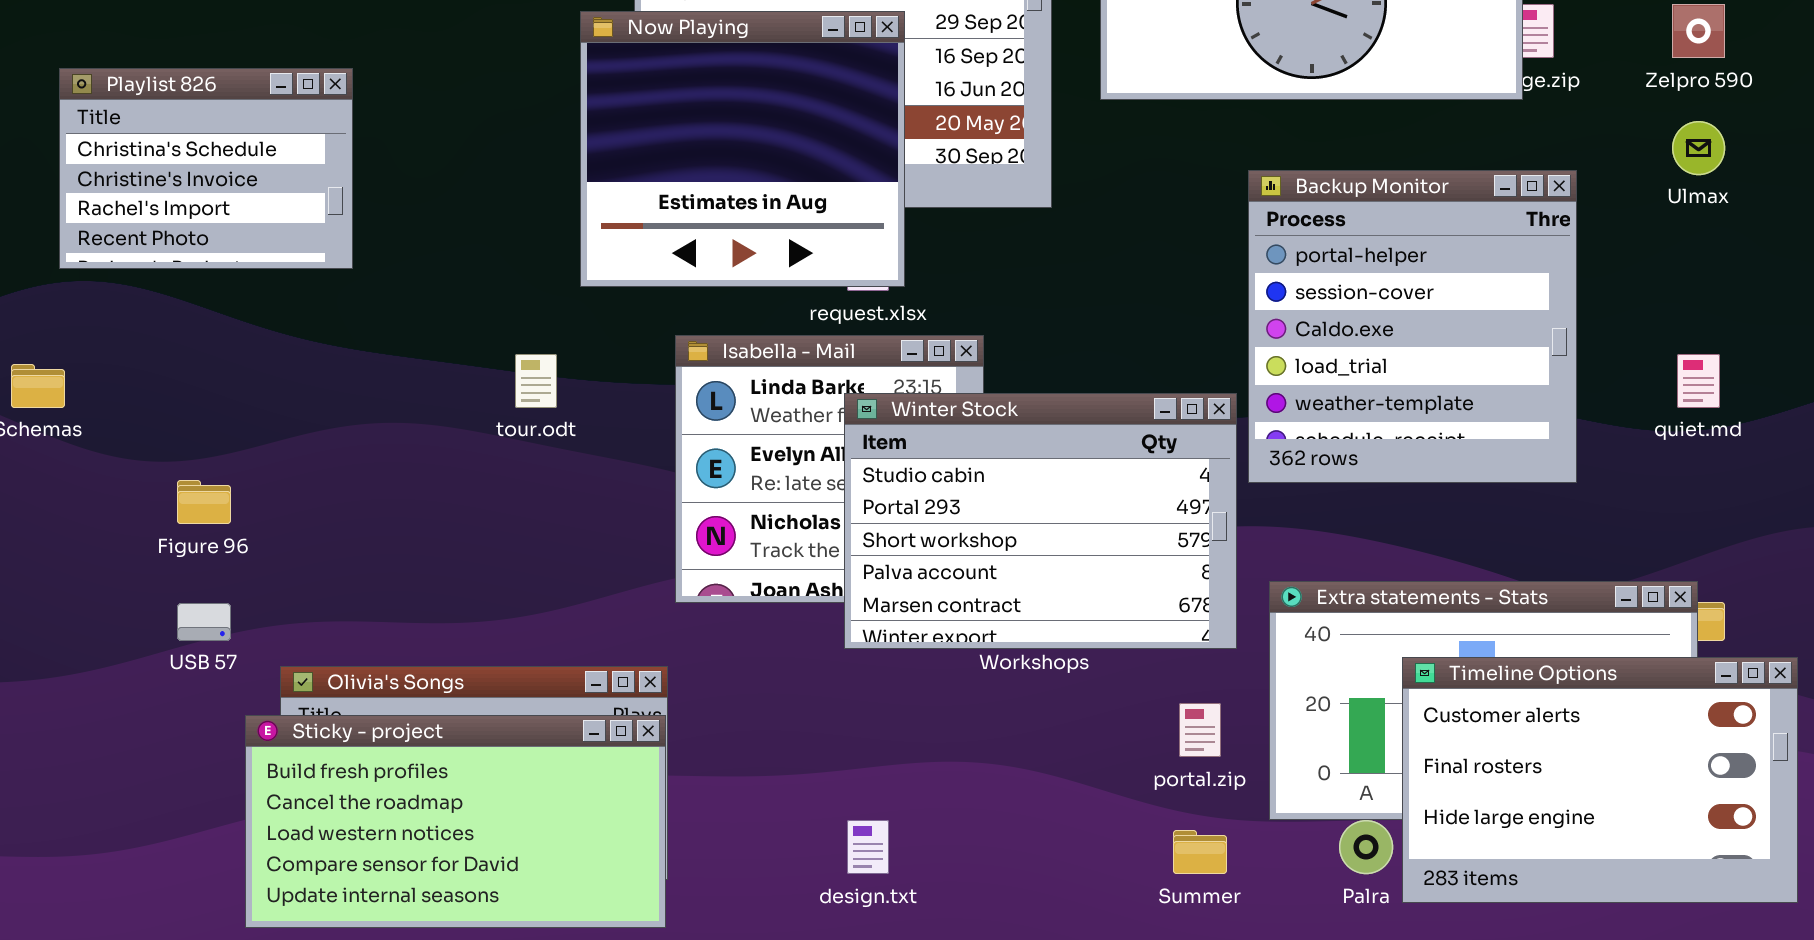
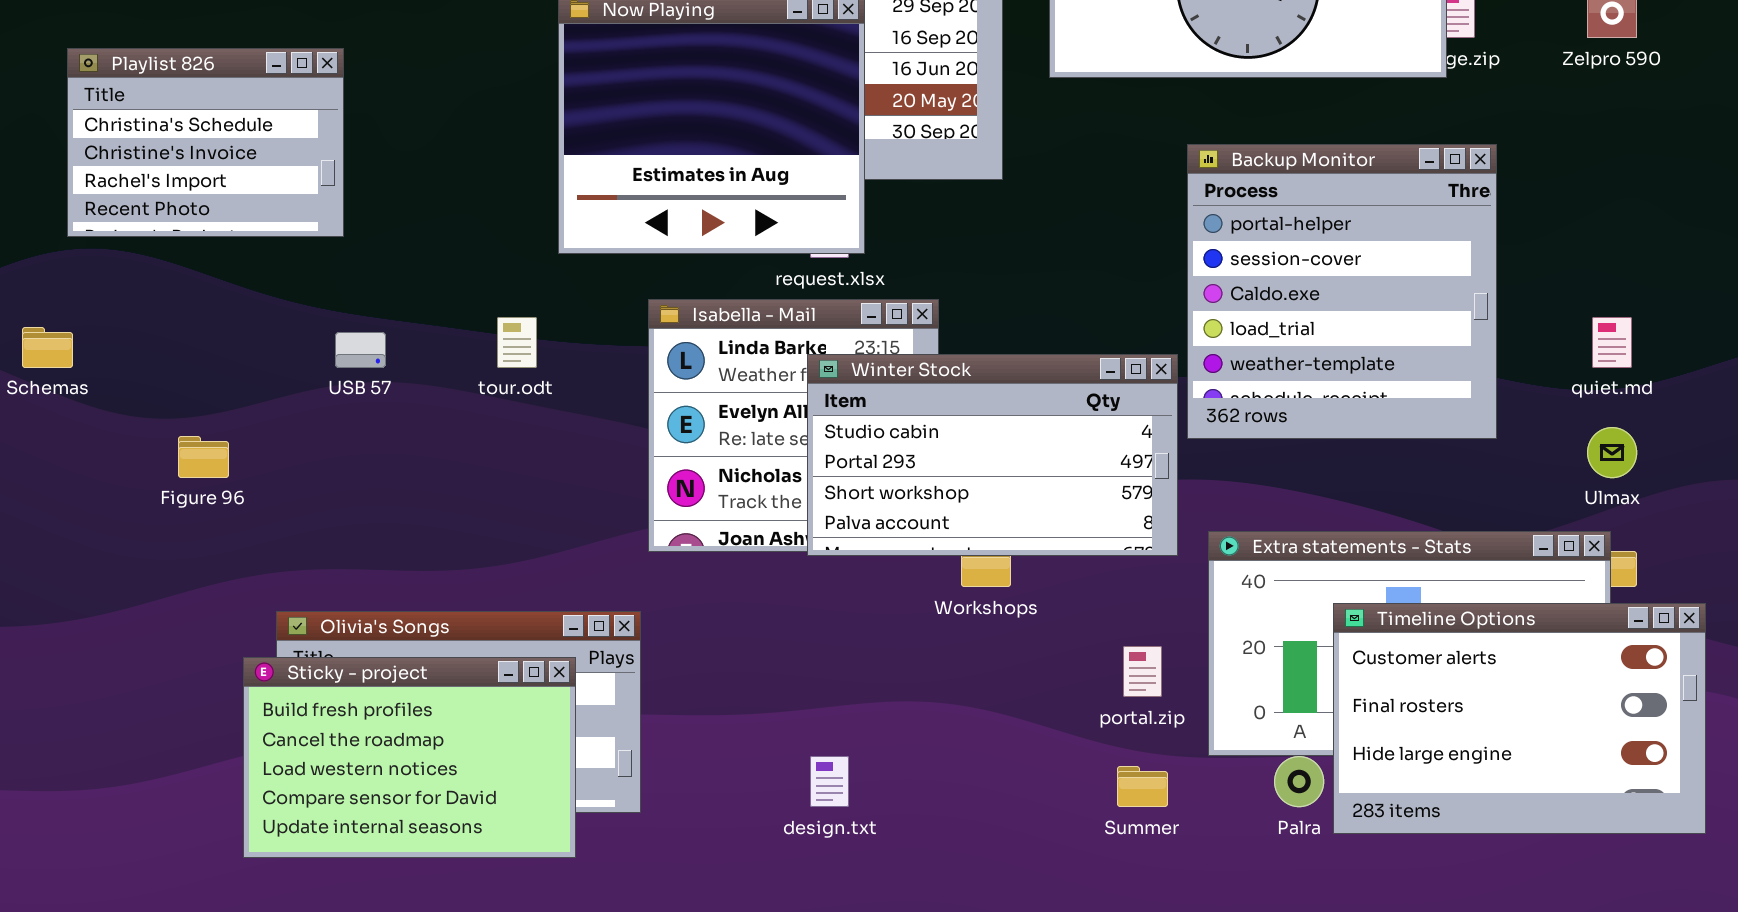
Ulmax: [1672,121,1725,175] -> [1587,427,1637,478], moved
Winter Stock: [844,393,1237,649] -> [807,354,1178,556], resized
USB 57: [177,603,231,641] -> [335,332,386,368], moved
Sticky - project: [245,715,666,928] -> [243,657,576,858], resized

